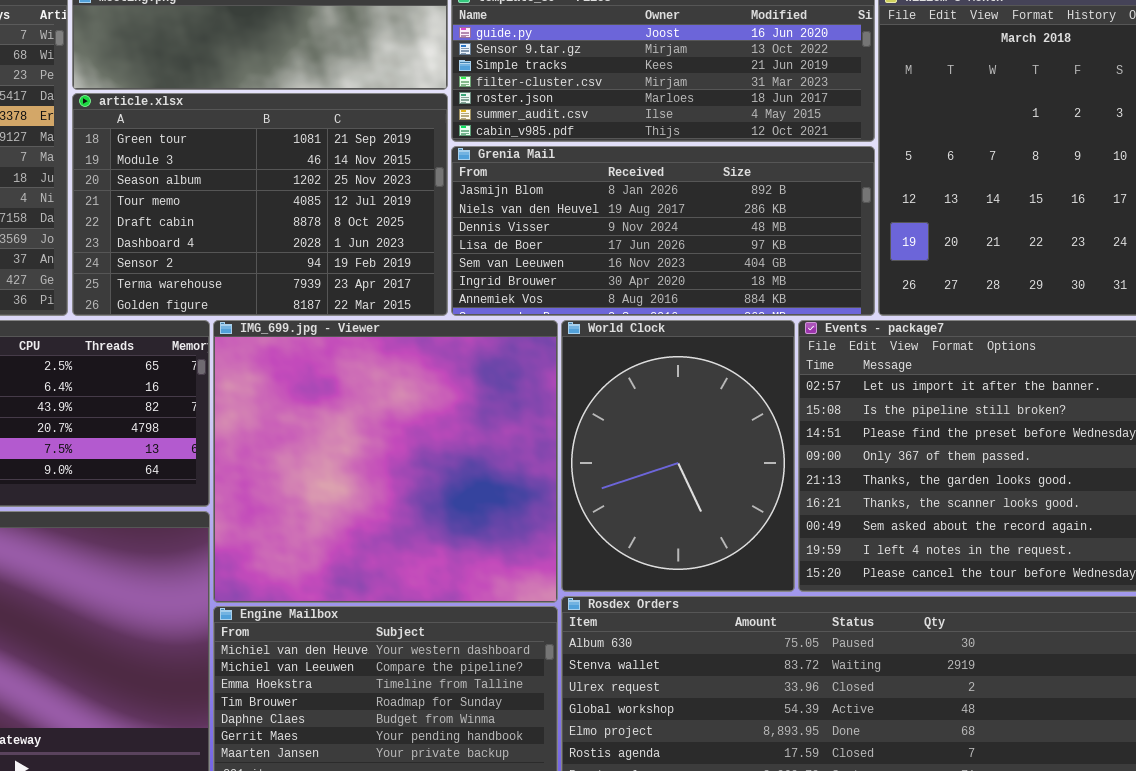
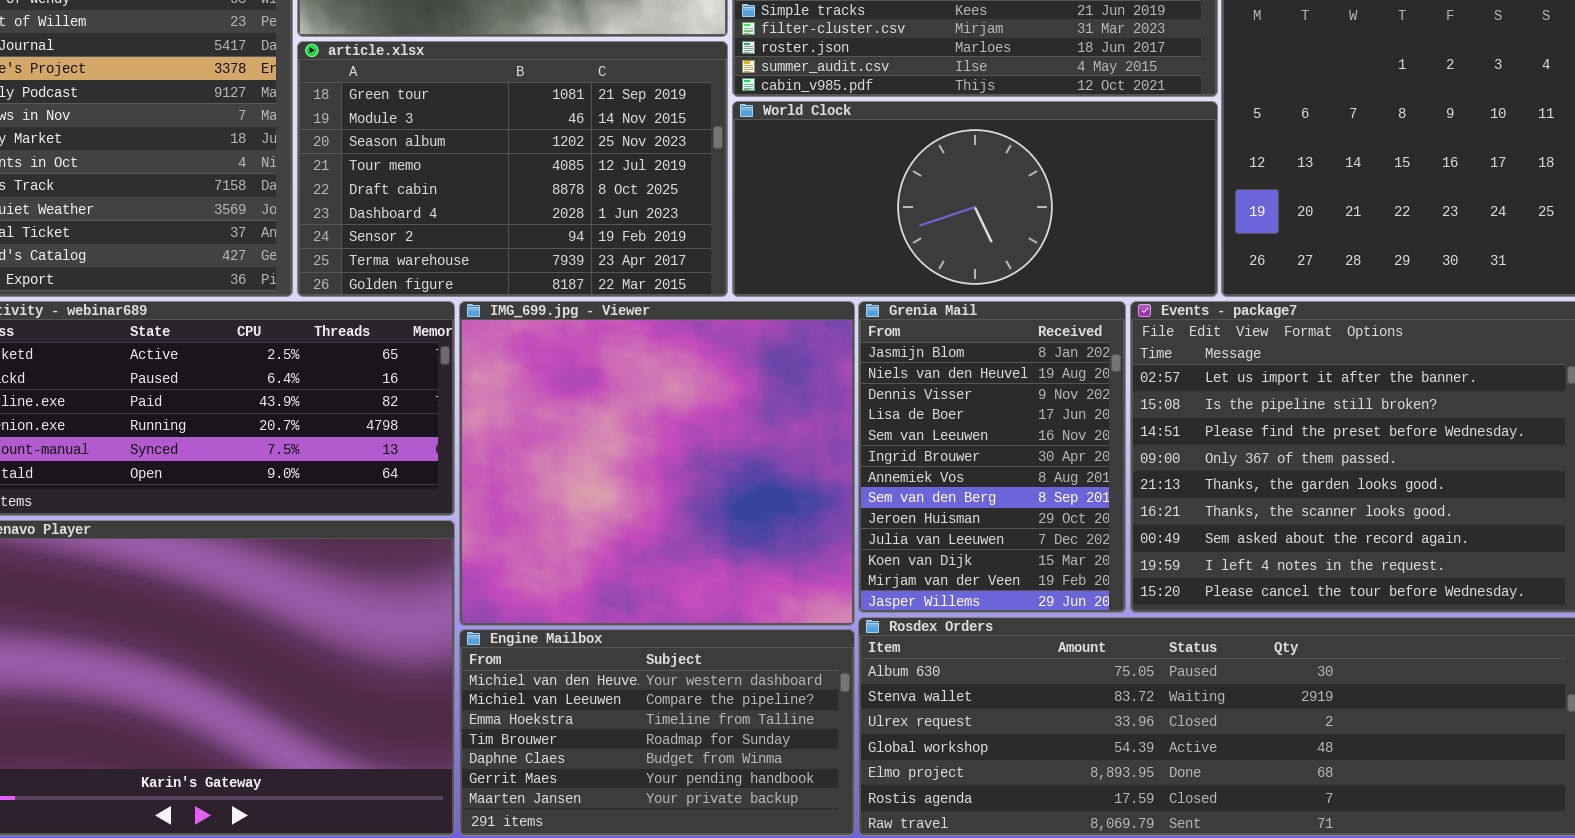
Grenia Mail: [451,146,875,316] -> [858,301,1126,613], moved, resized
World Clock: [561,320,795,592] -> [732,101,1218,297], moved, resized

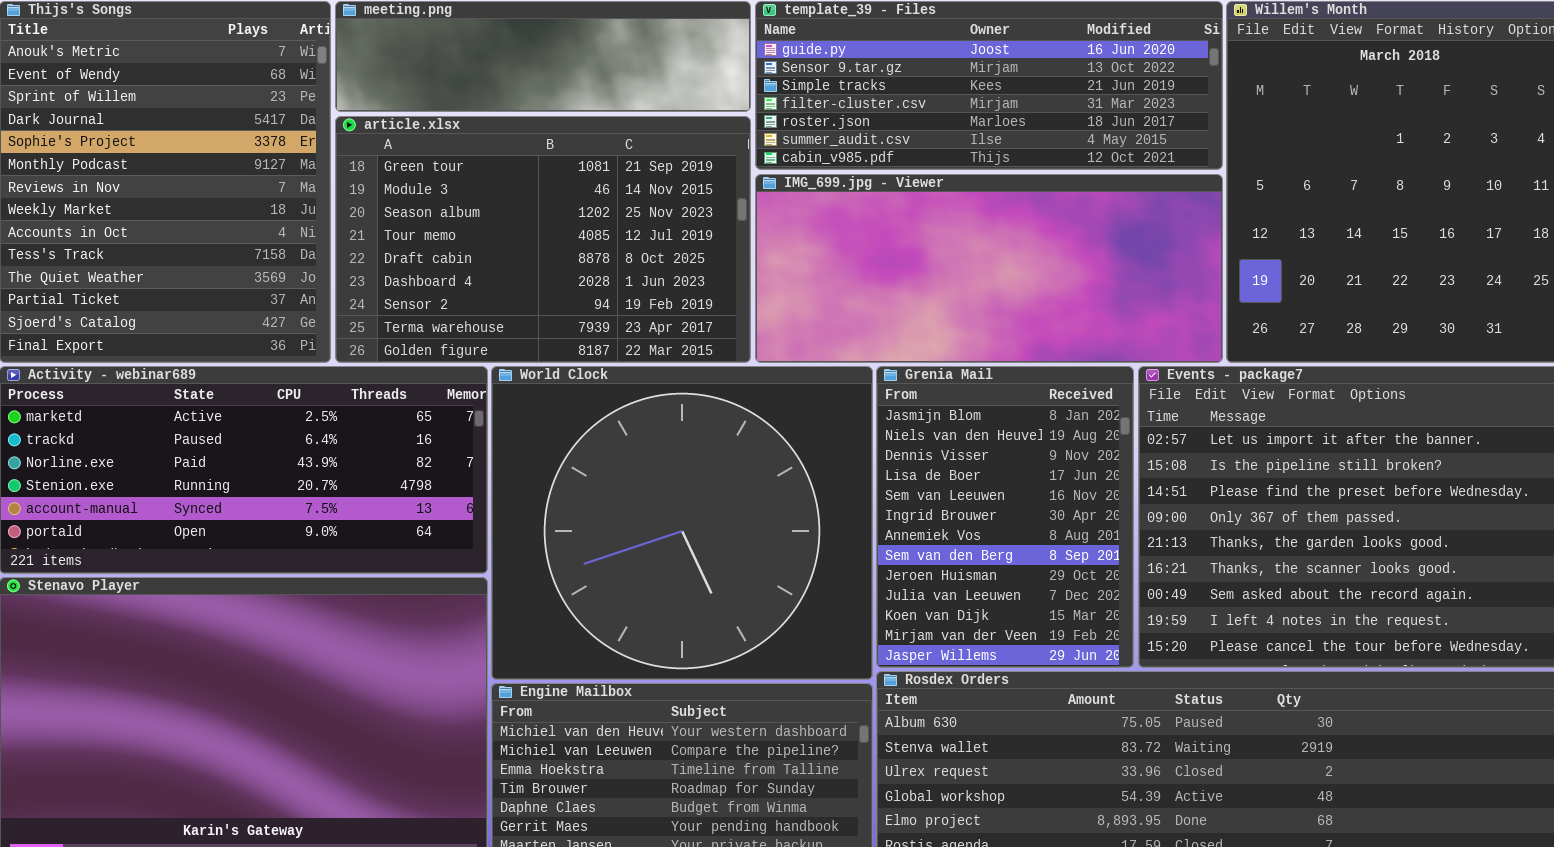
World Clock: [732,101,1218,297] -> [491,366,873,680], moved, resized
IMG_699.jpg - Viewer: [459,301,855,626] -> [755,174,1223,363], moved, resized

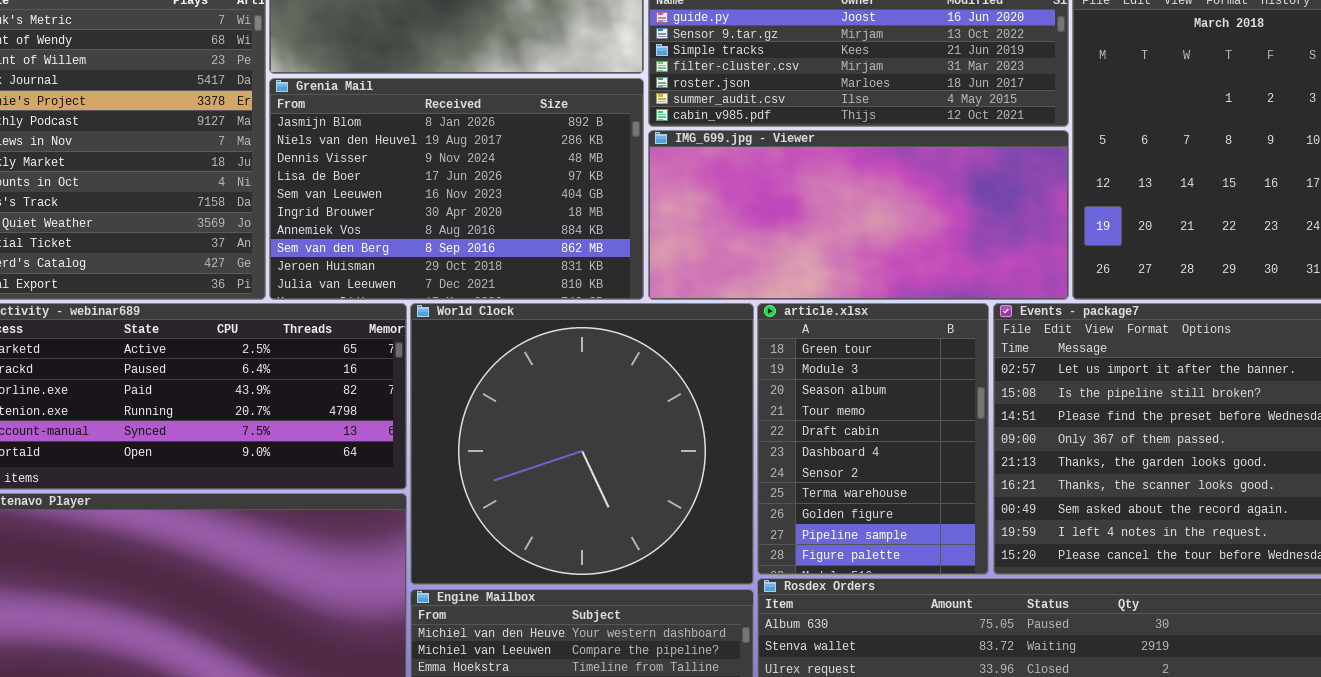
article.xlsx: [335,116,751,363] -> [757,303,989,575], moved, resized
Grenia Mail: [876,366,1134,668] -> [269,78,644,300], moved, resized

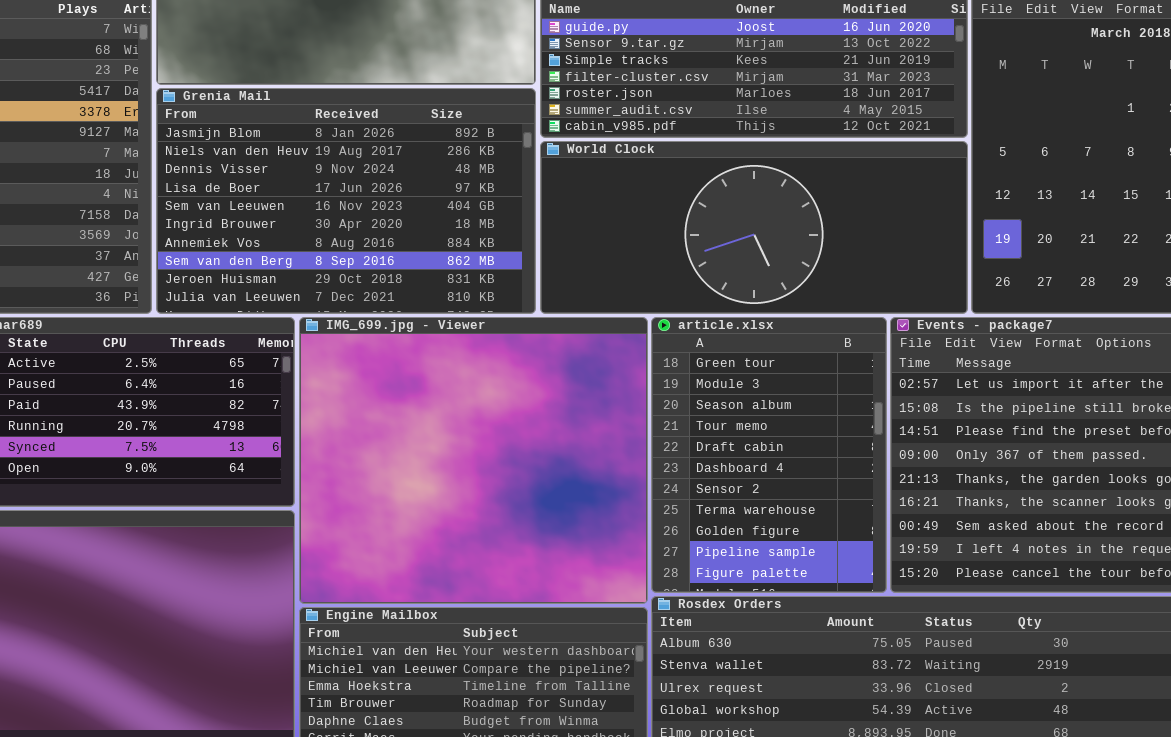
IMG_699.jpg - Viewer: [648,130,1069,300] -> [299,317,648,604], moved, resized
World Clock: [410,303,754,585] -> [540,141,968,314], moved, resized

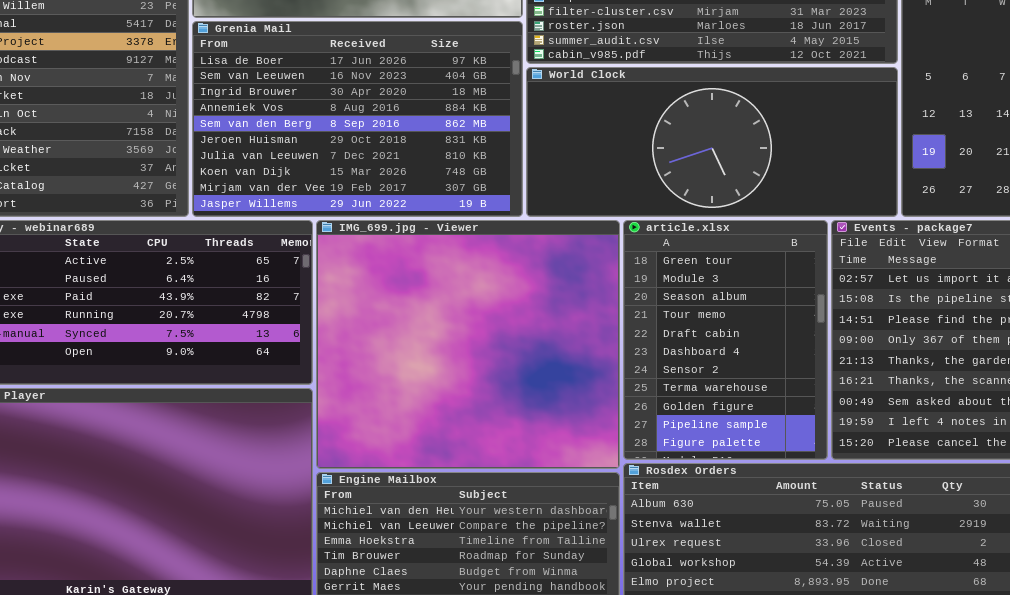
Grenia Mail: [156,88,536,314] -> [192,21,523,217], scrolled down 3 rows

